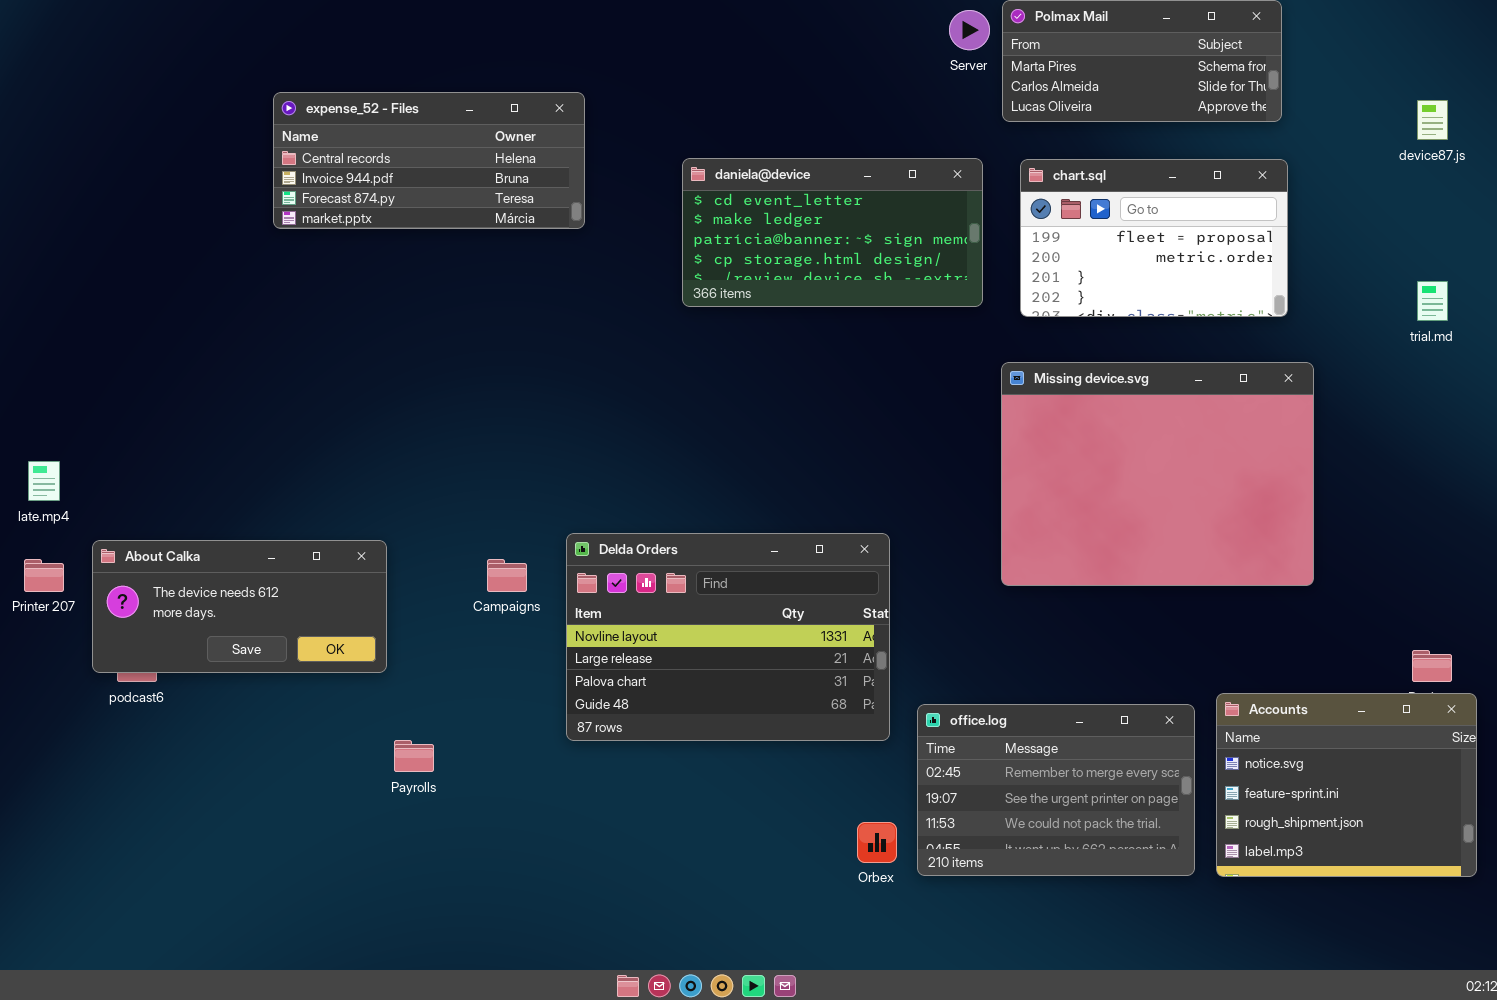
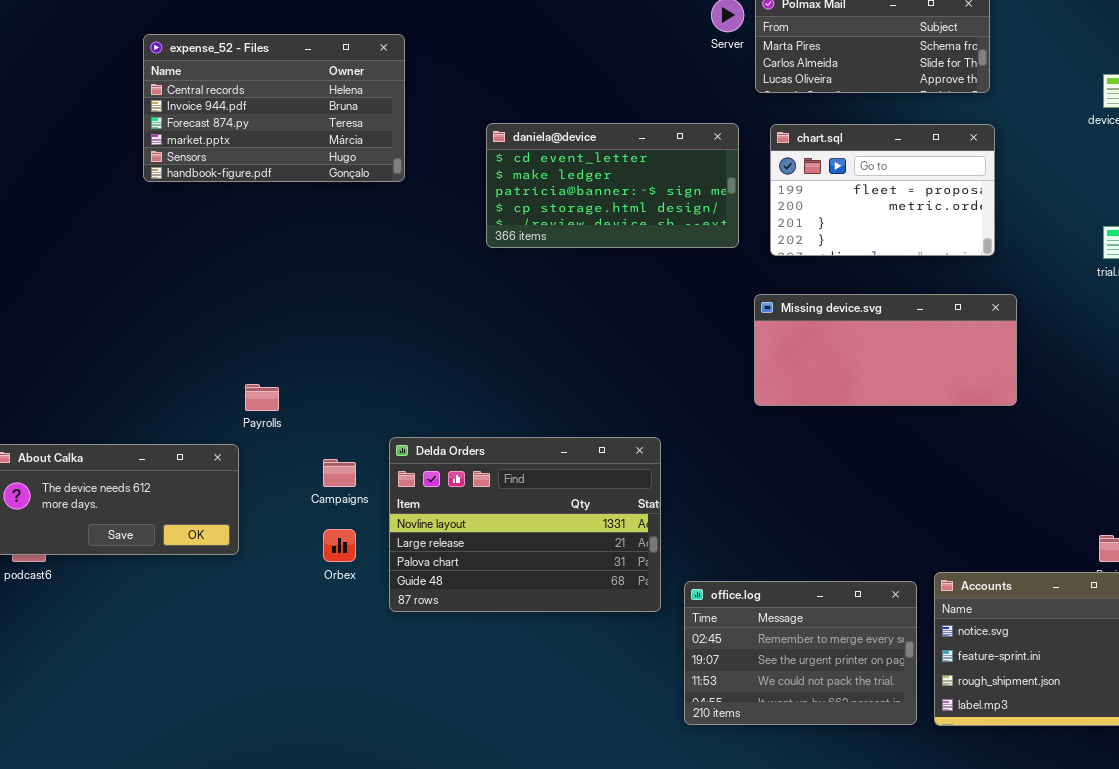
expense_52 - Files: [273,92,585,229] -> [143,34,405,182], resized
Missing device.svg: [1001,362,1314,586] -> [754,294,1017,406], resized
Payrolls: [394,740,434,772] -> [245,384,279,411], moved
Orbex: [857,822,897,863] -> [323,529,356,562], moved

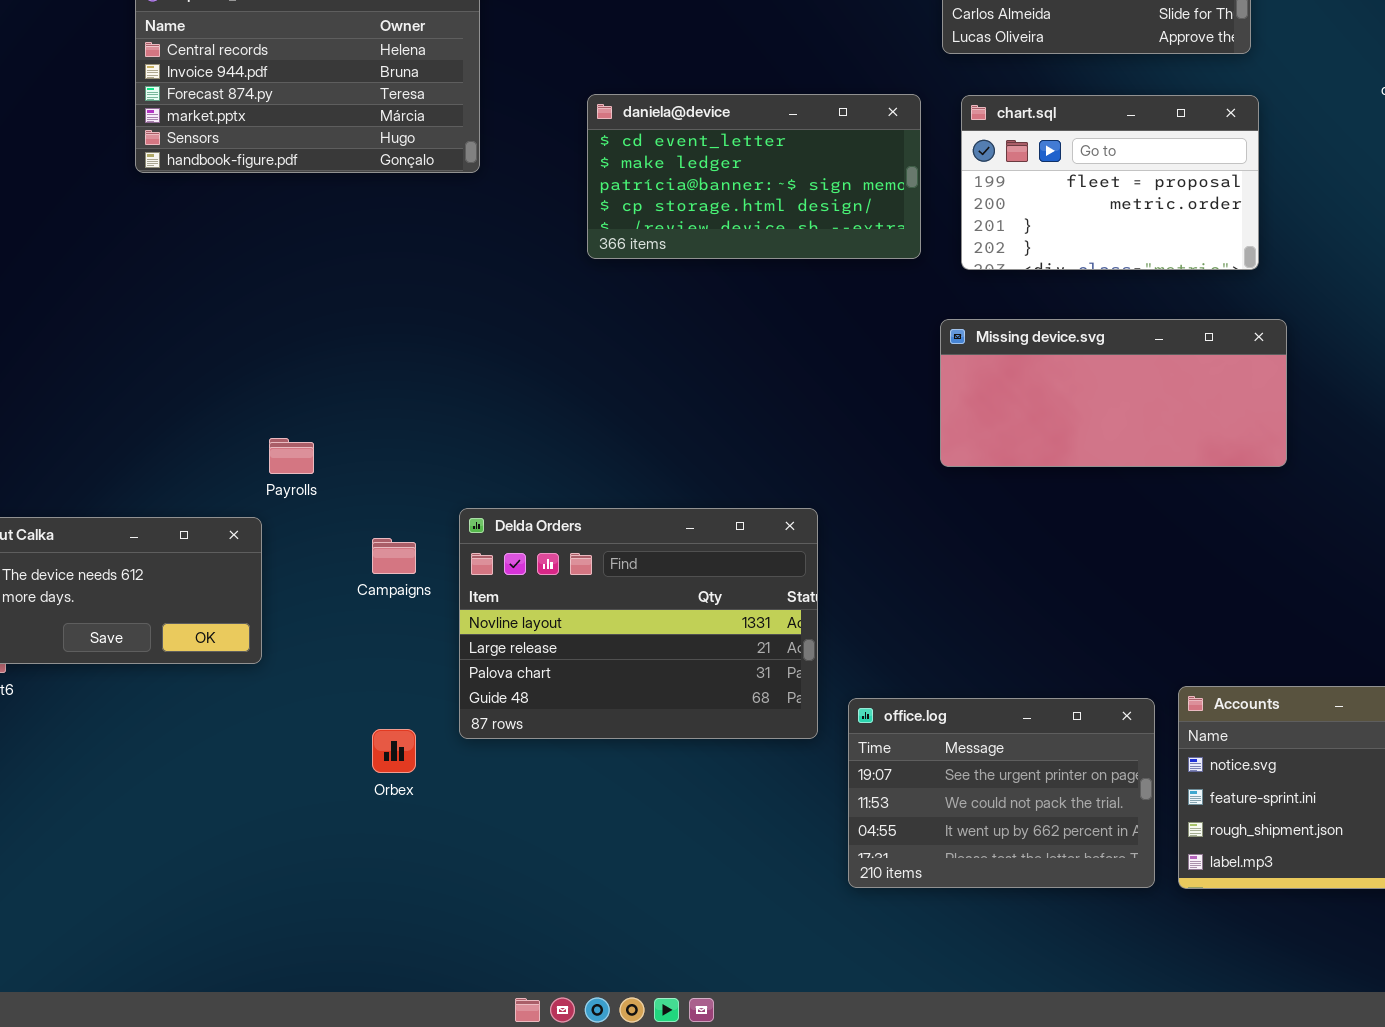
Orbex: [323,529,356,562] -> [372,729,416,773], moved
office.log: [684,581,917,725] -> [848,698,1155,888], scrolled down 1 row

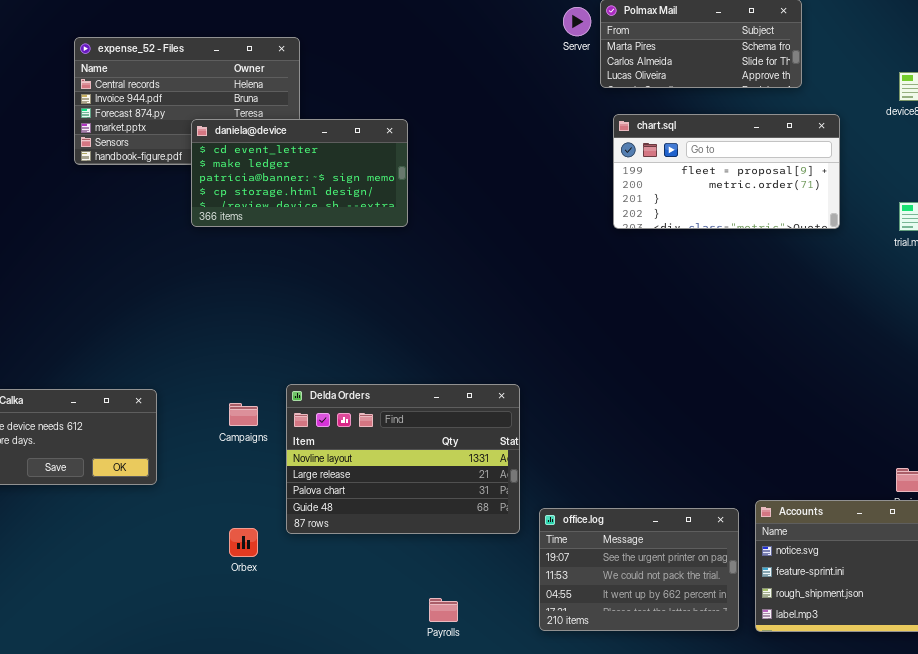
daniela@device: [587,94,921,259] -> [191,119,408,227], moved
chart.sql: [961,95,1259,270] -> [613,114,840,229], resized
Missing device.svg: [940,319,1287,467] -> none, closed
Payrolls: [269,438,314,474] -> [429,598,458,622], moved

